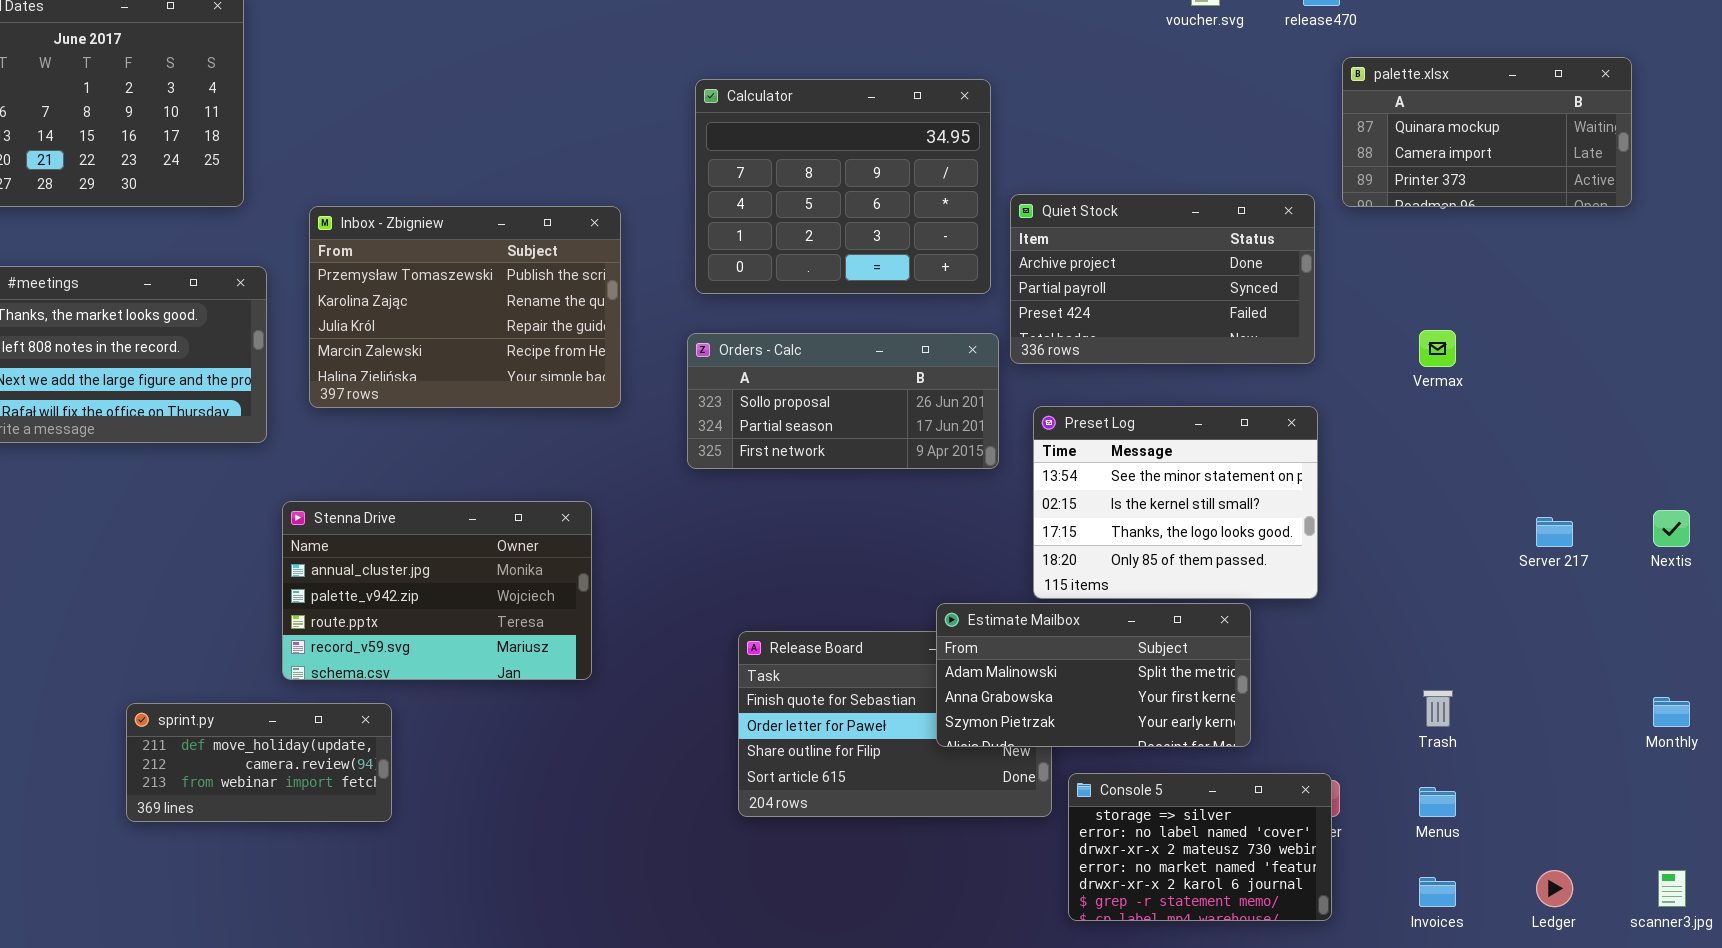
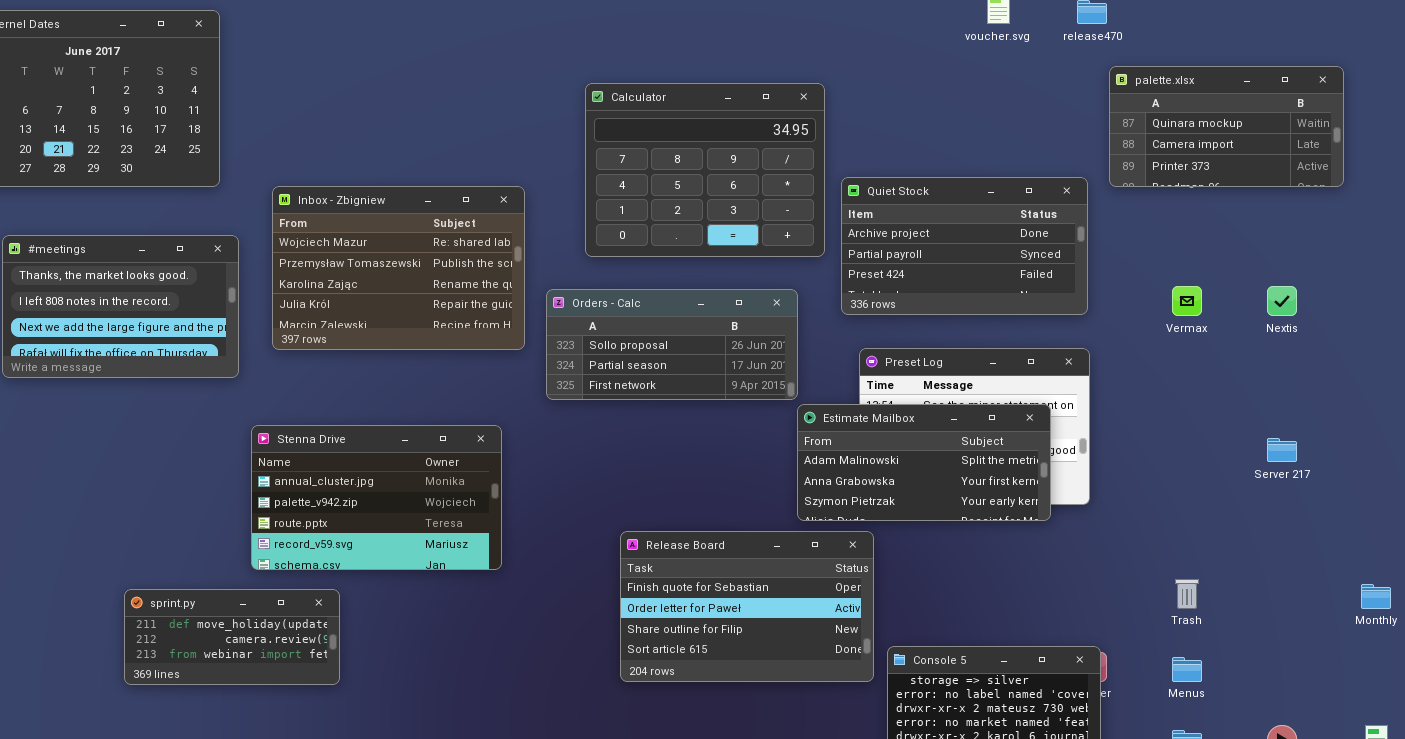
Inbox - Zbigniew: [309,206,621,408] -> [272,186,525,350], scrolled up 1 row
Orders - Calc: [687,333,999,469] -> [546,289,798,400], moved
Nextis: [1653,510,1690,547] -> [1267,286,1297,316], moved
Estimate Mailbox: [936,603,1251,747] -> [797,404,1051,521], moved

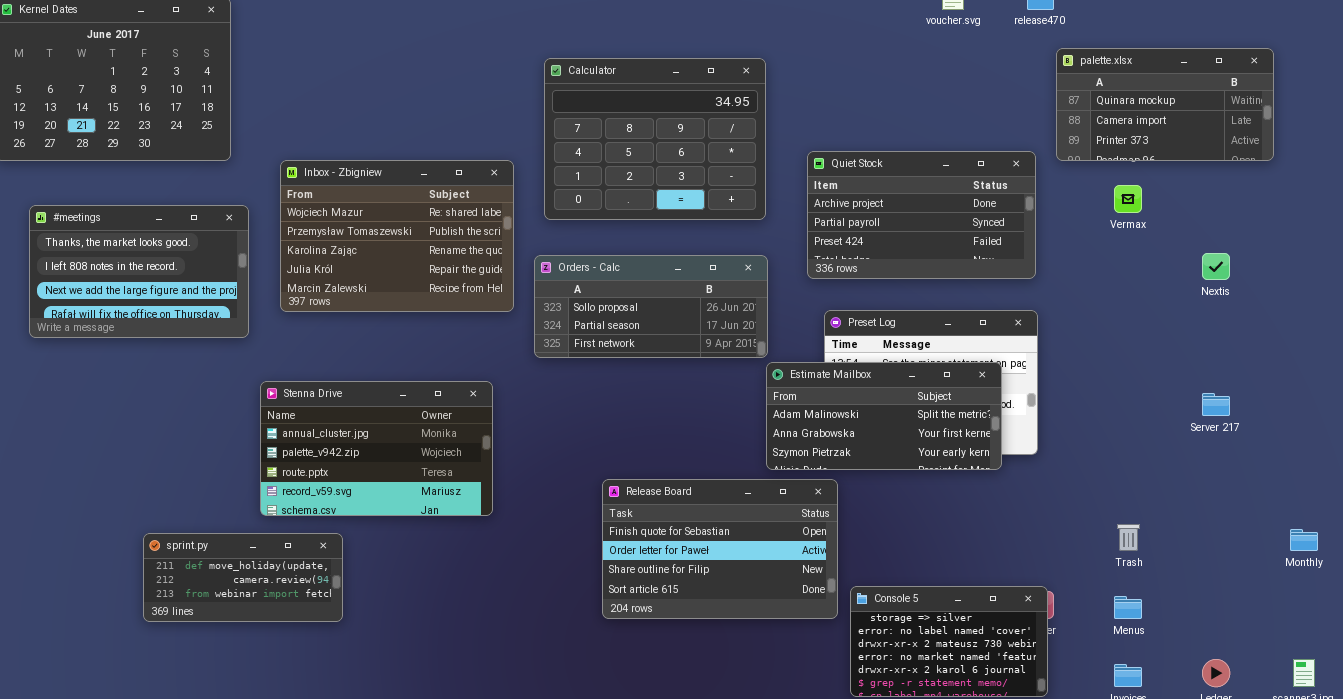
Calculator: [585,83,825,257] -> [544,58,766,220], moved
Vermax: [1172,286,1202,316] -> [1114,185,1142,213], moved

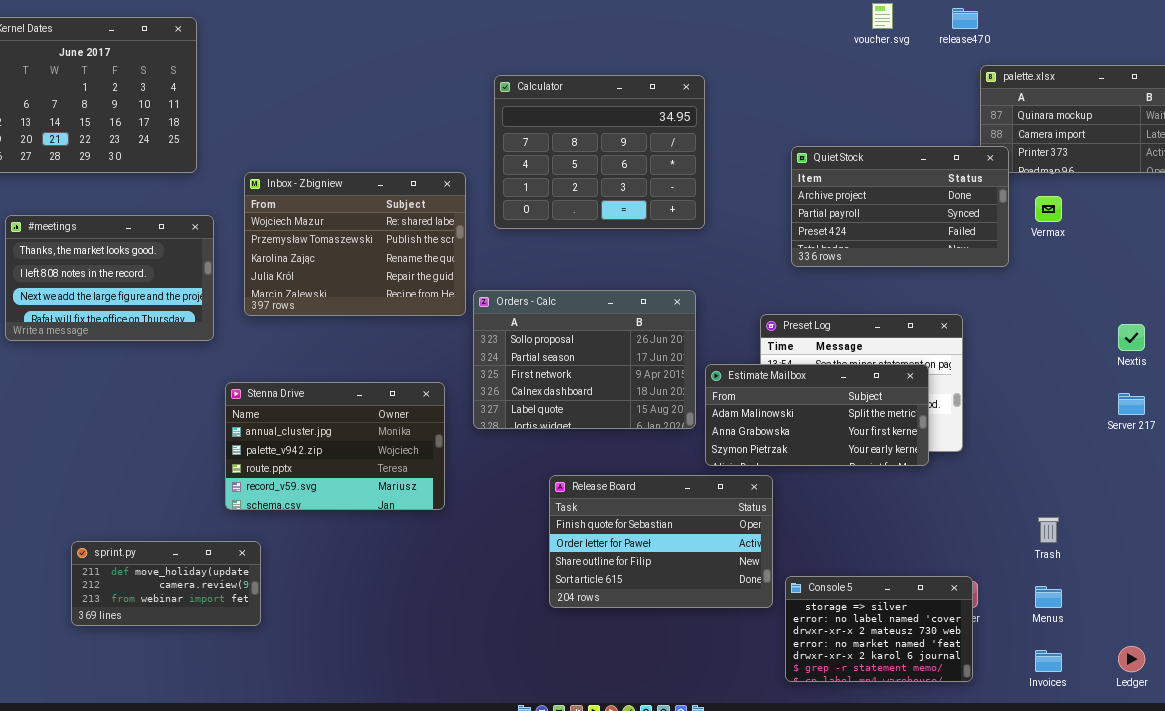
Quiet Stock: [807,151,1036,279] -> [791,146,1009,267], moved
Nextis: [1202,253,1230,280] -> [1118,324,1145,351], moved
Orders - Calc: [534,255,768,358] -> [473,290,696,429], moved, resized
sprint.py: [143,533,343,622] -> [71,541,261,626], moved

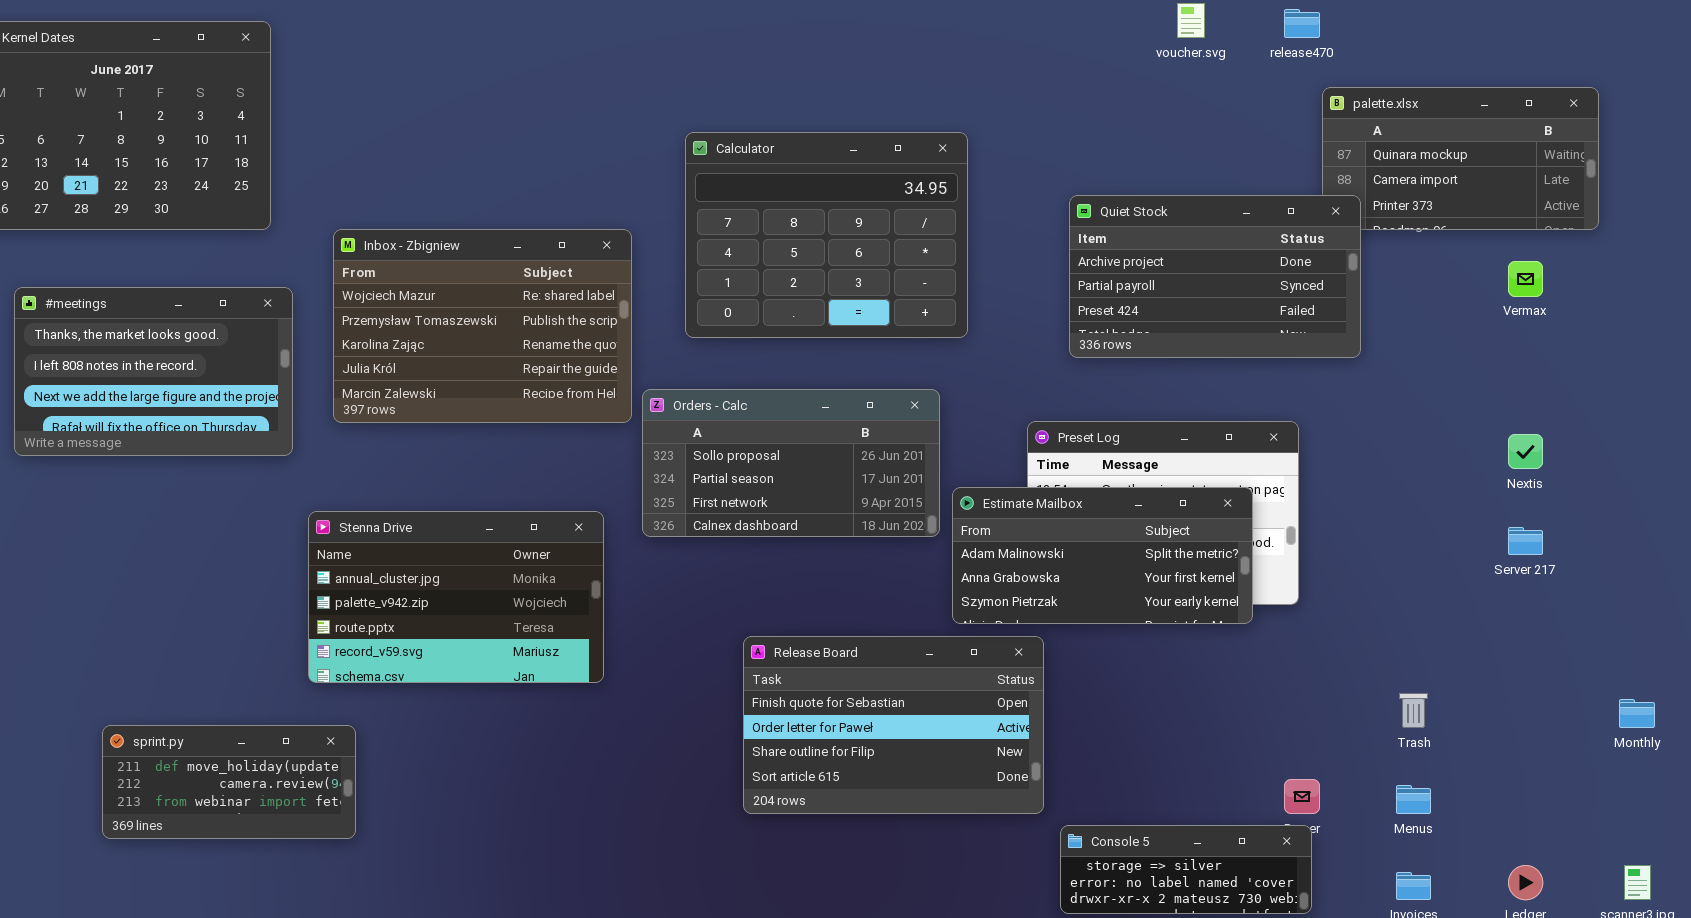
Calculator: [494,75,705,229] -> [685,132,968,338], moved
Vermax: [1035,196,1062,222] -> [1508,261,1543,297], moved
Orders - Calc: [473,290,696,429] -> [642,389,940,537], resized
Console 5: [785,576,973,682] -> [1060,825,1312,914], resized

